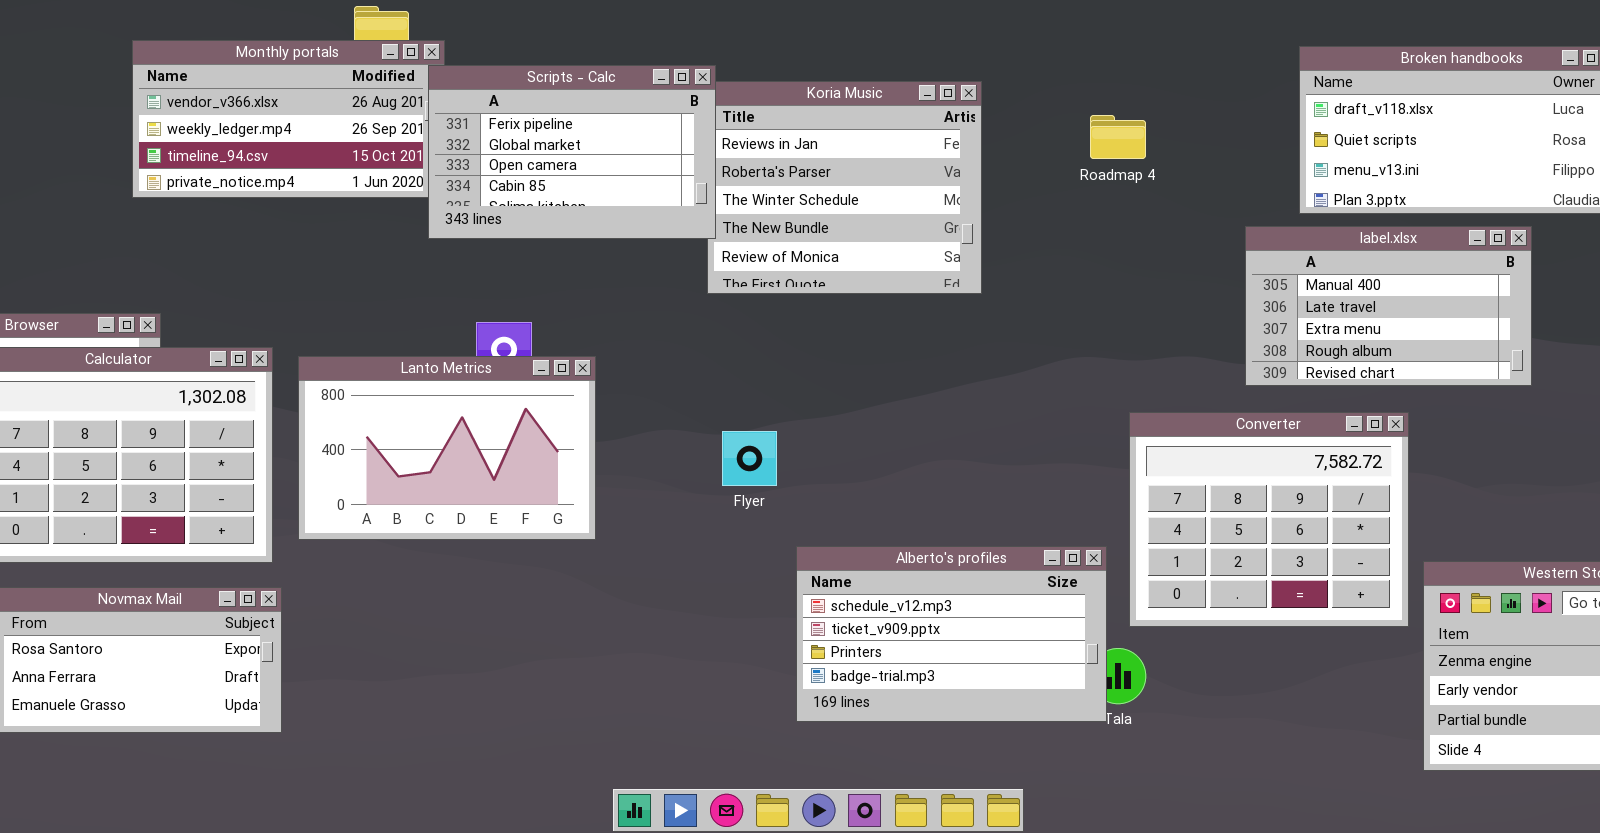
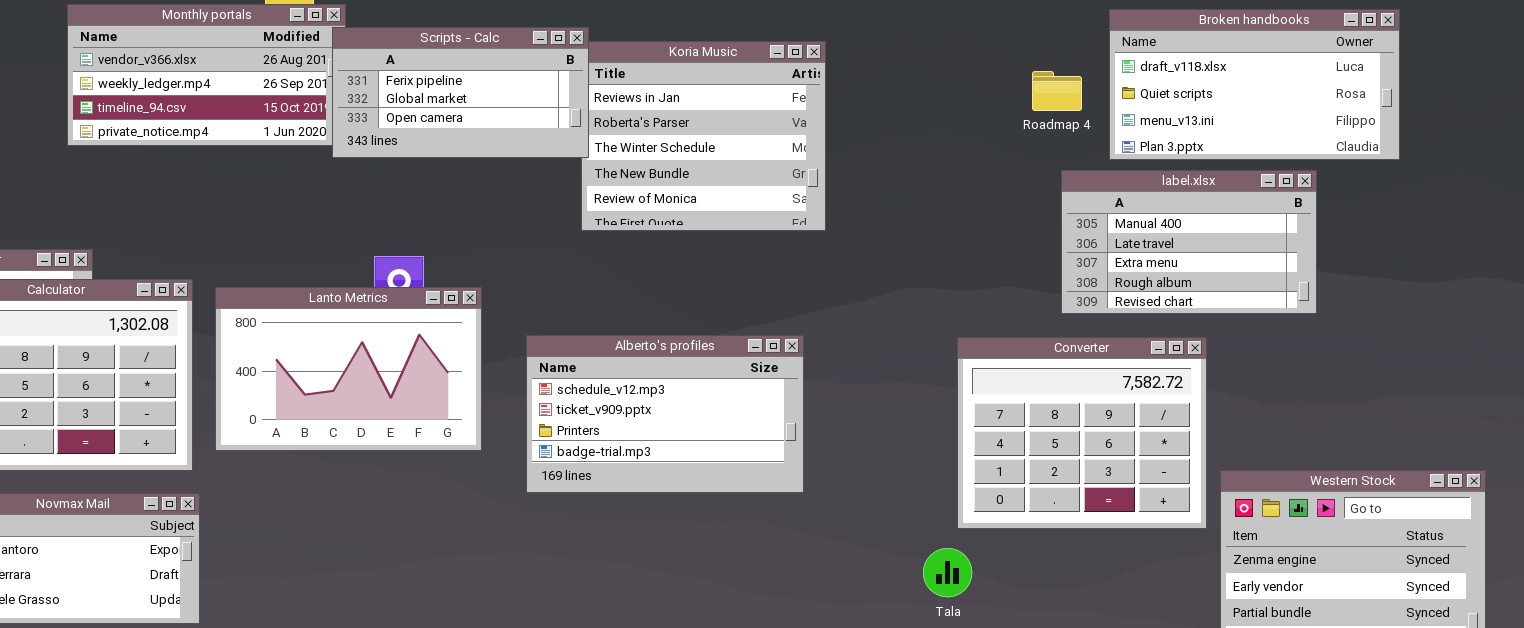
Scripts - Calc: [428,65,716,239] -> [332,27,589,158], resized
Roadmap 4: [1090,115,1146,159] -> [1032,71,1082,111], moved
Alberto's profiles: [796,546,1107,722] -> [526,335,804,493], moved

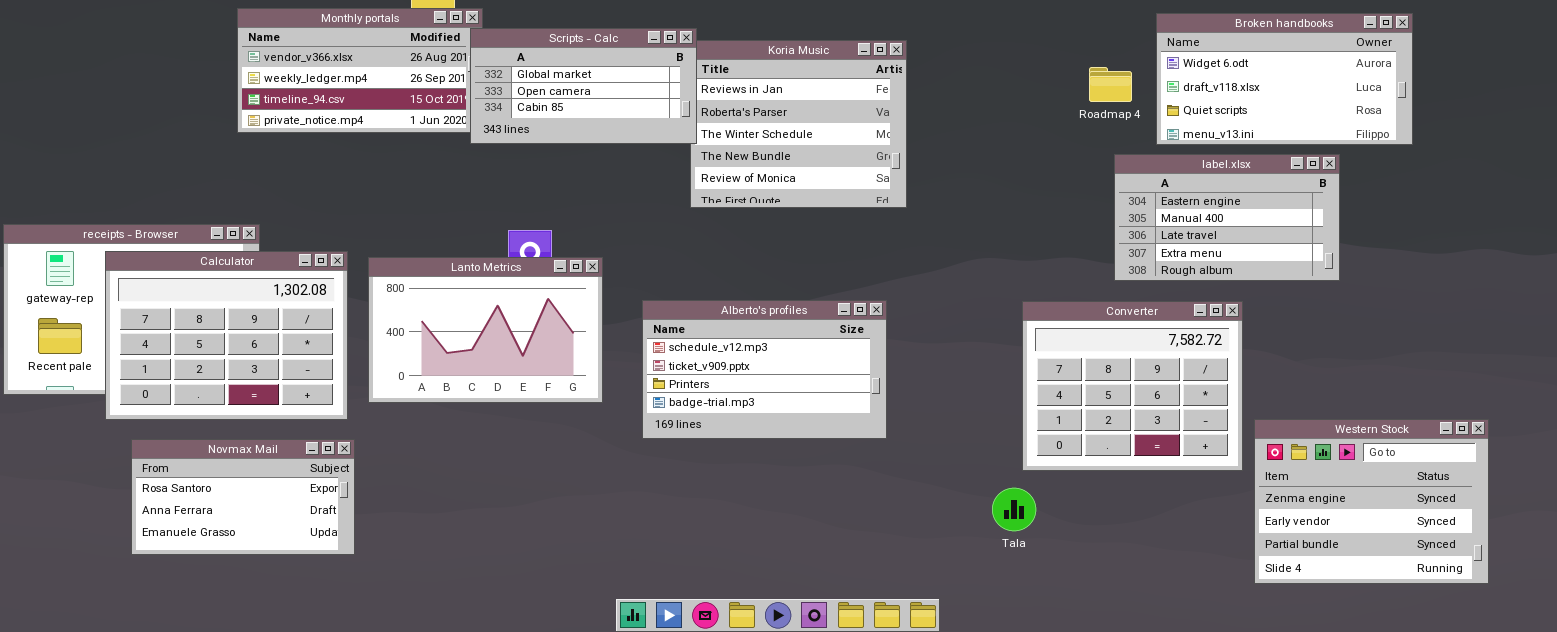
Broken handbooks: [1109,9,1400,160] -> [1156,13,1413,145], scrolled up 1 row
Scripts - Calc: [332,27,589,158] -> [470,28,697,144], scrolled down 1 row
label.xlsx: [1061,170,1317,314] -> [1114,154,1340,281], scrolled up 1 row

